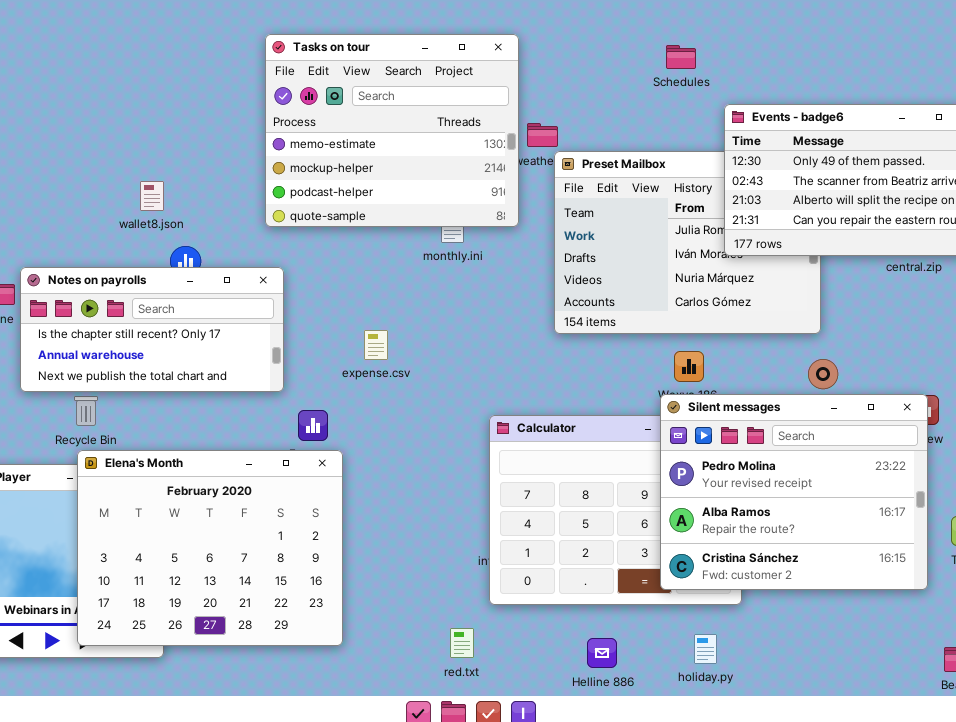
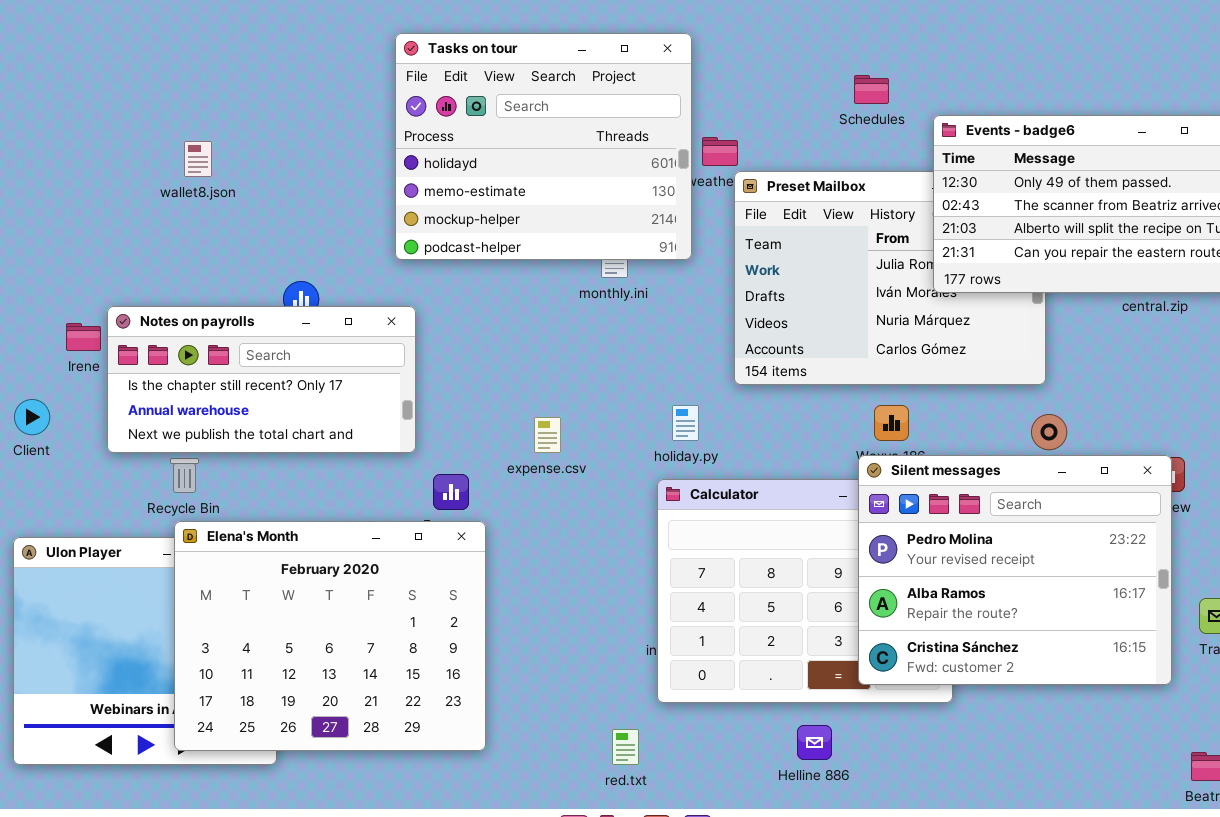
Tasks on tour: [265,34,519,227] -> [395,33,692,260], scrolled up 1 row
Schedules: [666,45,696,69] -> [854,75,889,104], moved
wallet8.json: [140,181,164,211] -> [184,141,212,177], moved
expense.csv: [364,330,388,360] -> [534,417,561,453], moved
holiday.py: [694,634,717,664] -> [672,405,699,441], moved
Helline 886: [587,638,617,668] -> [797,725,832,760], moved

